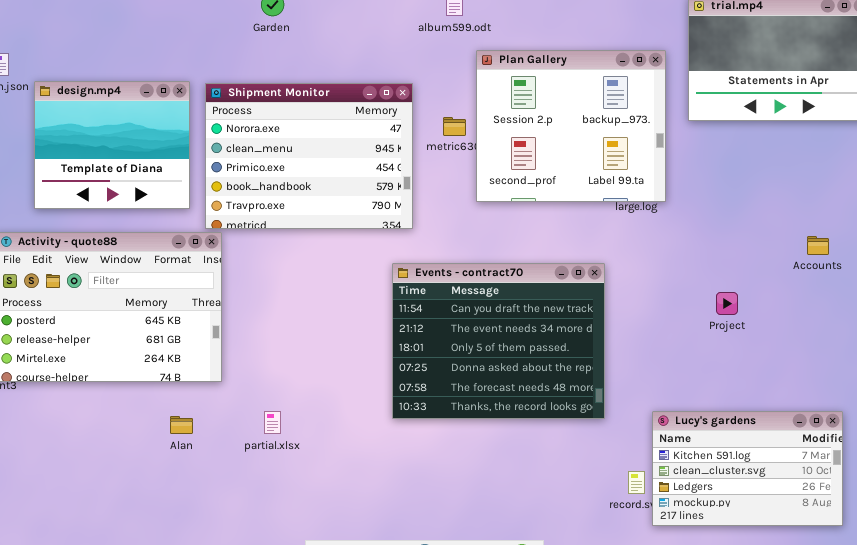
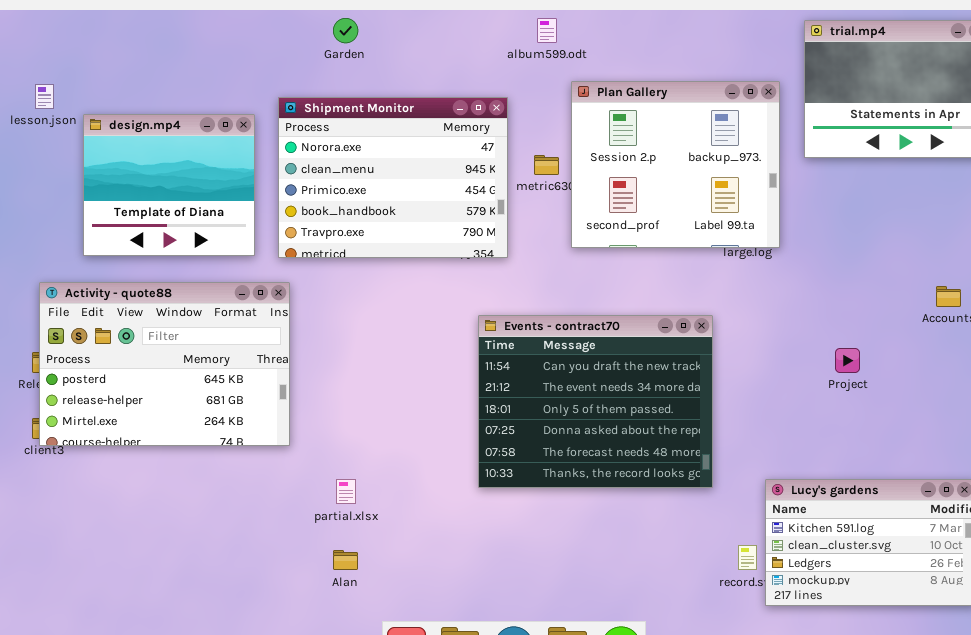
Shipment Monitor: [205,83,413,229] -> [278,97,508,258], moved
Alan: [170,416,193,434] -> [333,550,358,570], moved

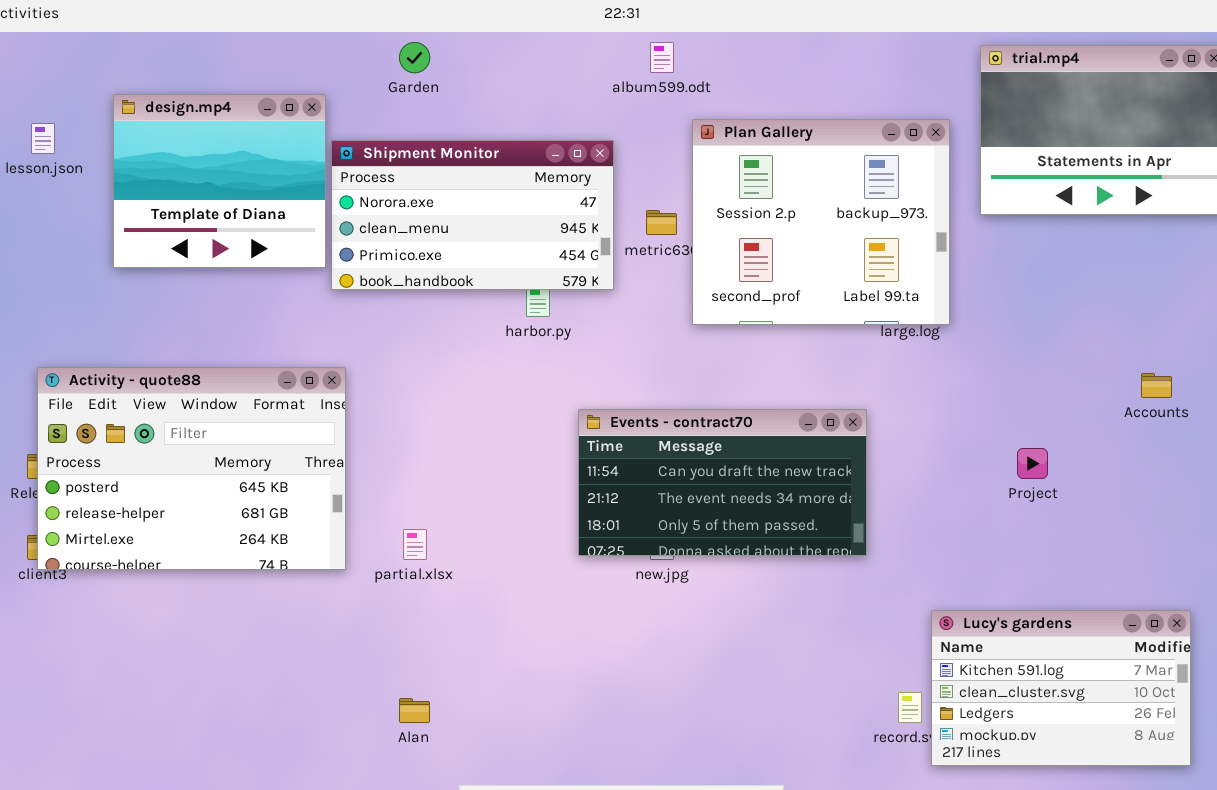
Shipment Monitor: [278,97,508,258] -> [331,140,614,290], resized
design.mp4: [83,114,255,256] -> [113,94,326,268], moved
Events - contract70: [478,315,713,488] -> [578,409,867,556], resized
partial.xlsx: [336,479,356,504] -> [403,529,427,560], moved

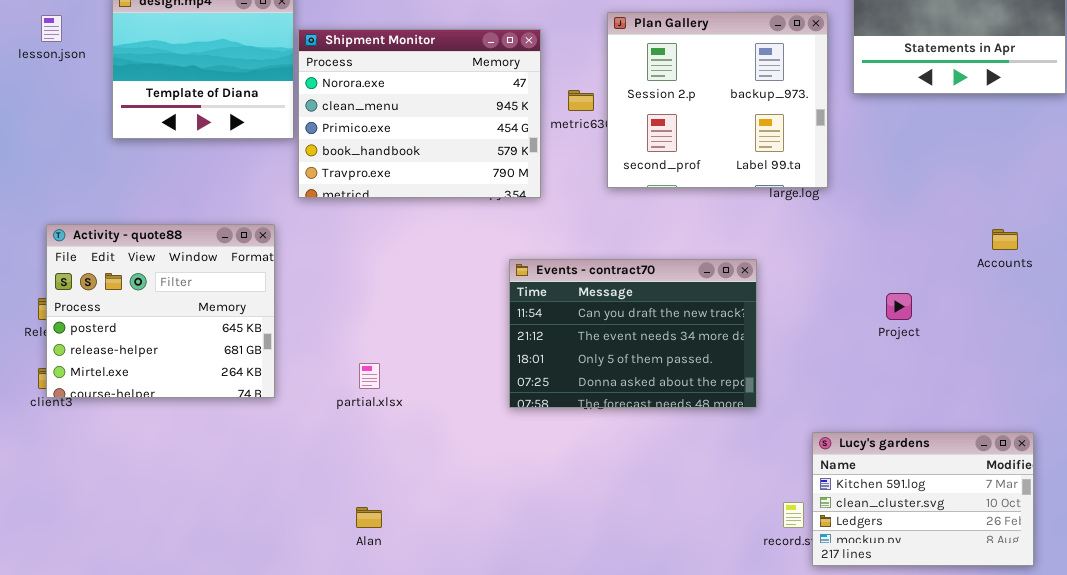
Shipment Monitor: [331,140,614,290] -> [298,29,541,198], resized
Activity - quote88: [37,367,346,570] -> [46,224,275,398], resized
Events - contract70: [578,409,867,556] -> [509,259,757,408], resized

